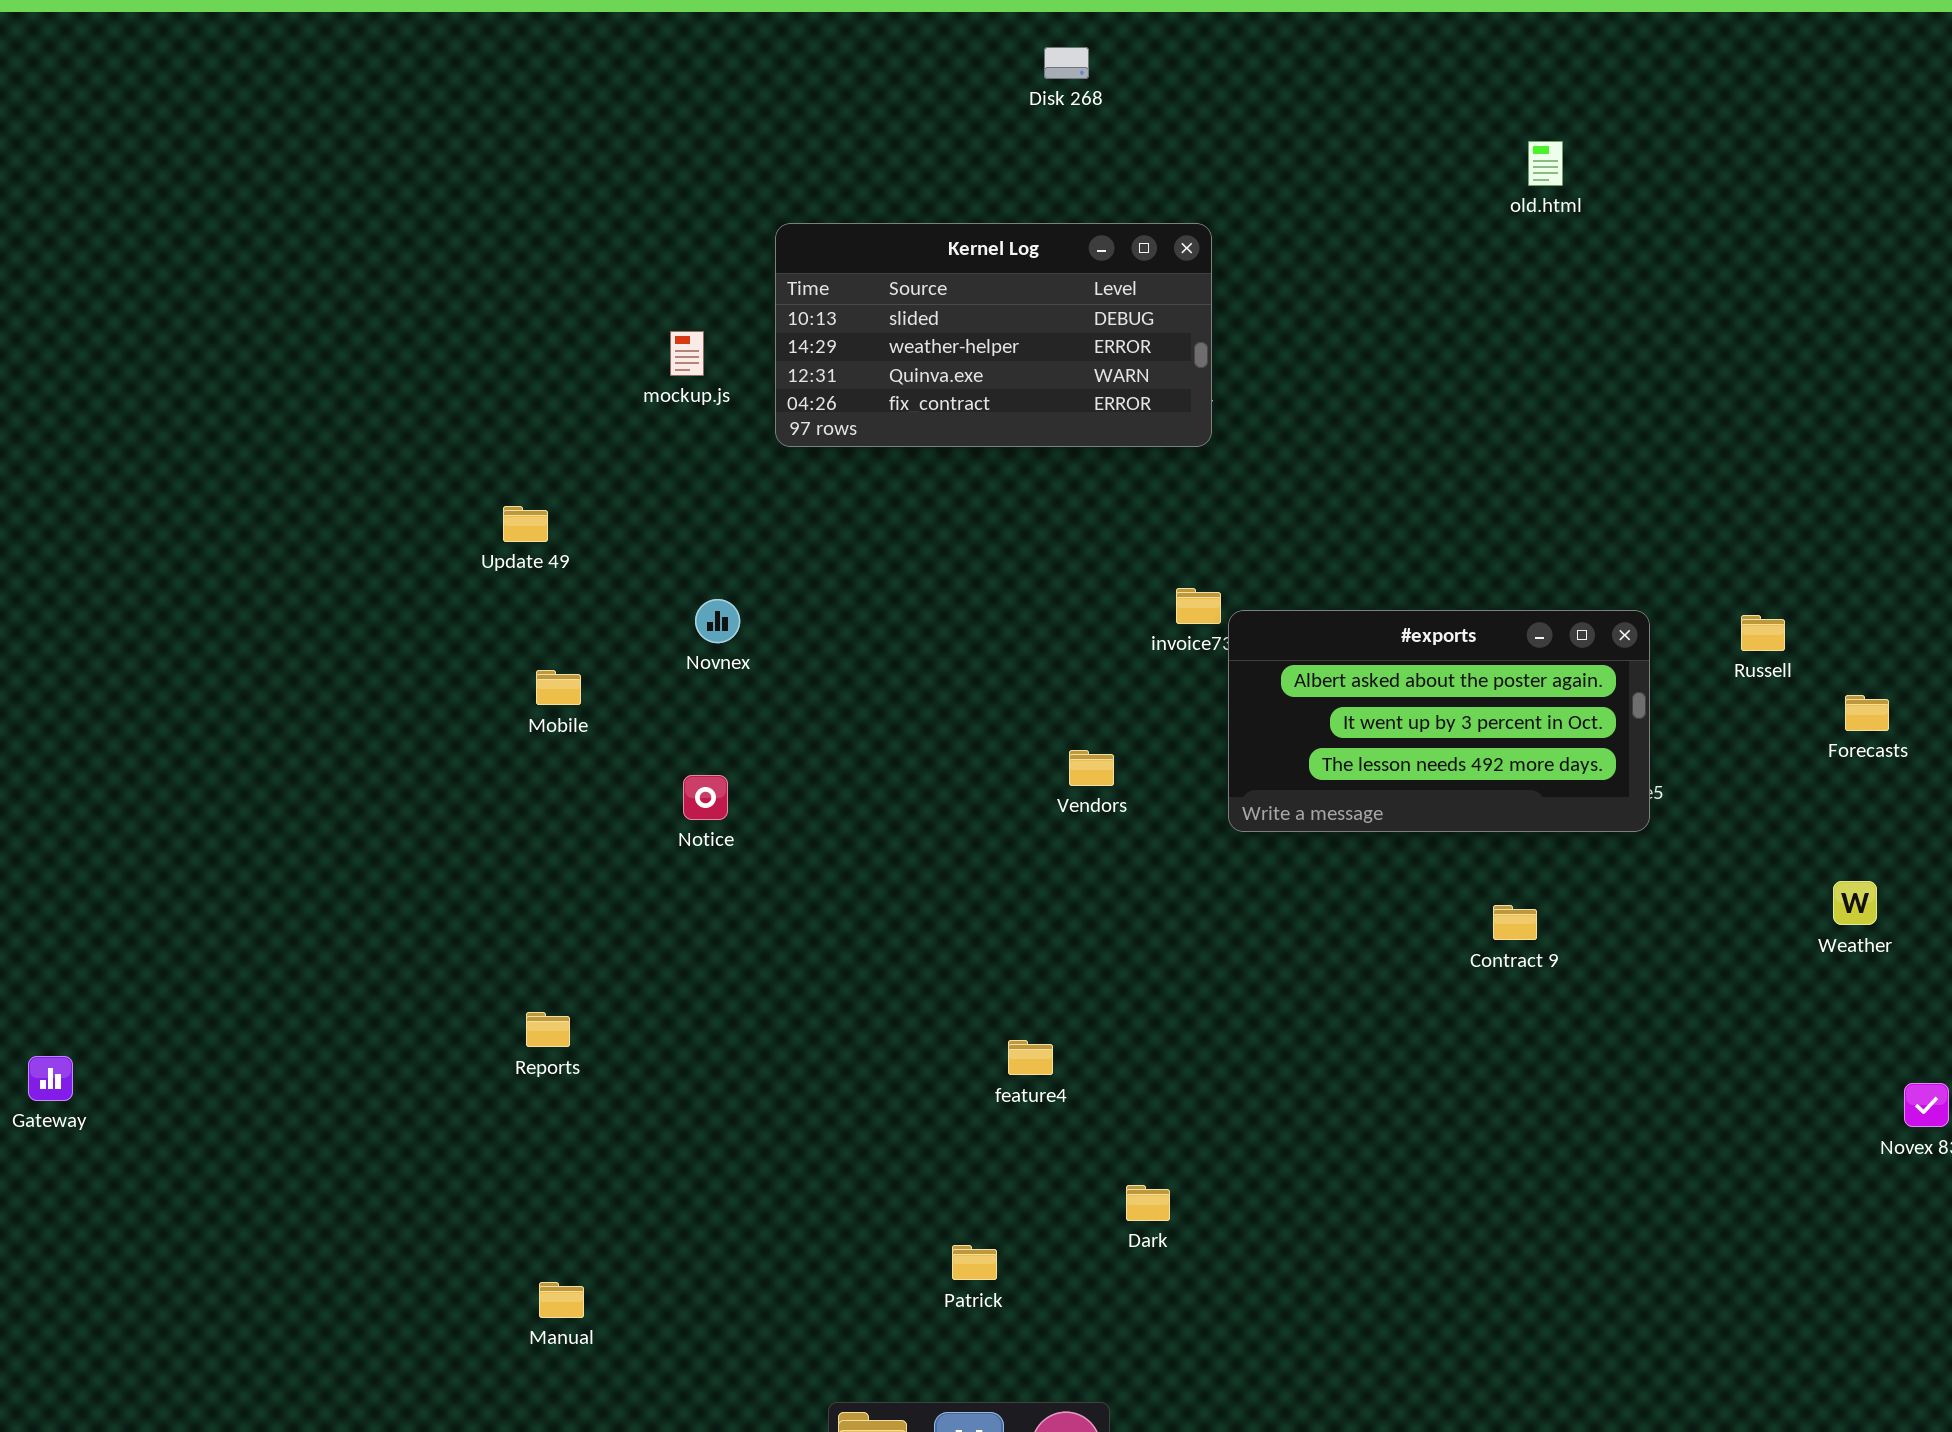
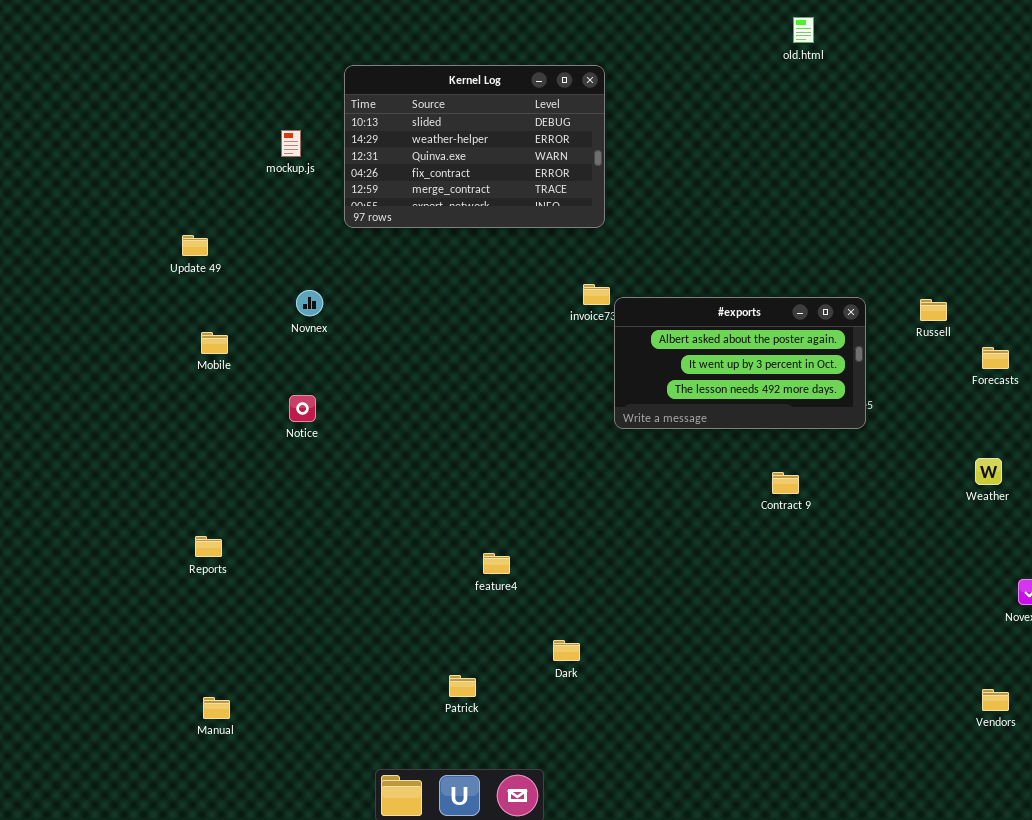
Kernel Log: [775,223,1212,447] -> [344,65,605,228], resized
Vendors: [1069,750,1114,786] -> [982,689,1009,711], moved

